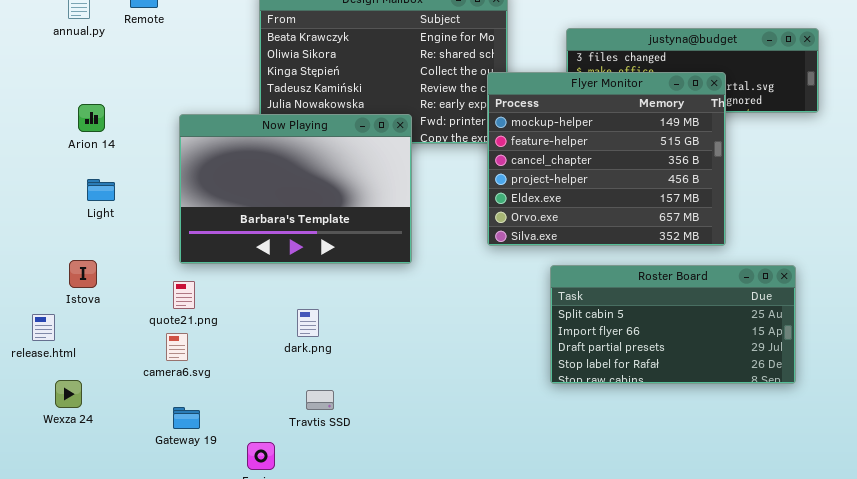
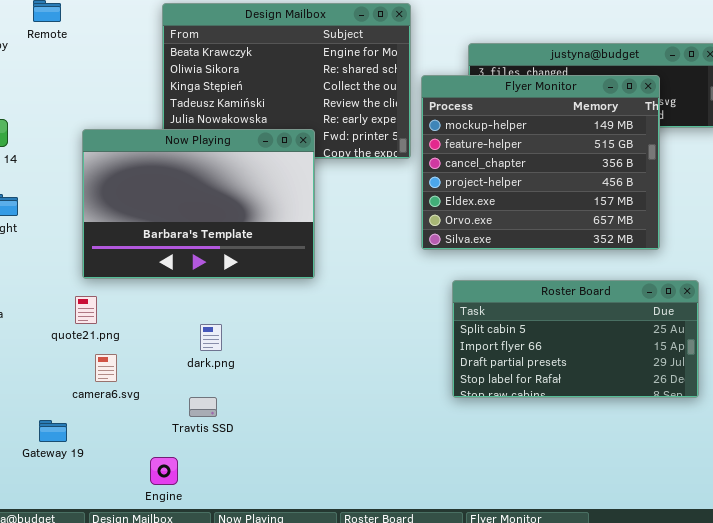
Flyer Monitor: [487,72,726,246] -> [421,75,660,250], moved
camera6.svg: [166,333,188,361] -> [95,354,117,382], moved
Travtis SSD: [306,390,334,410] -> [189,397,217,417], moved
Gateway 19: [173,407,200,429] -> [39,420,67,442], moved

